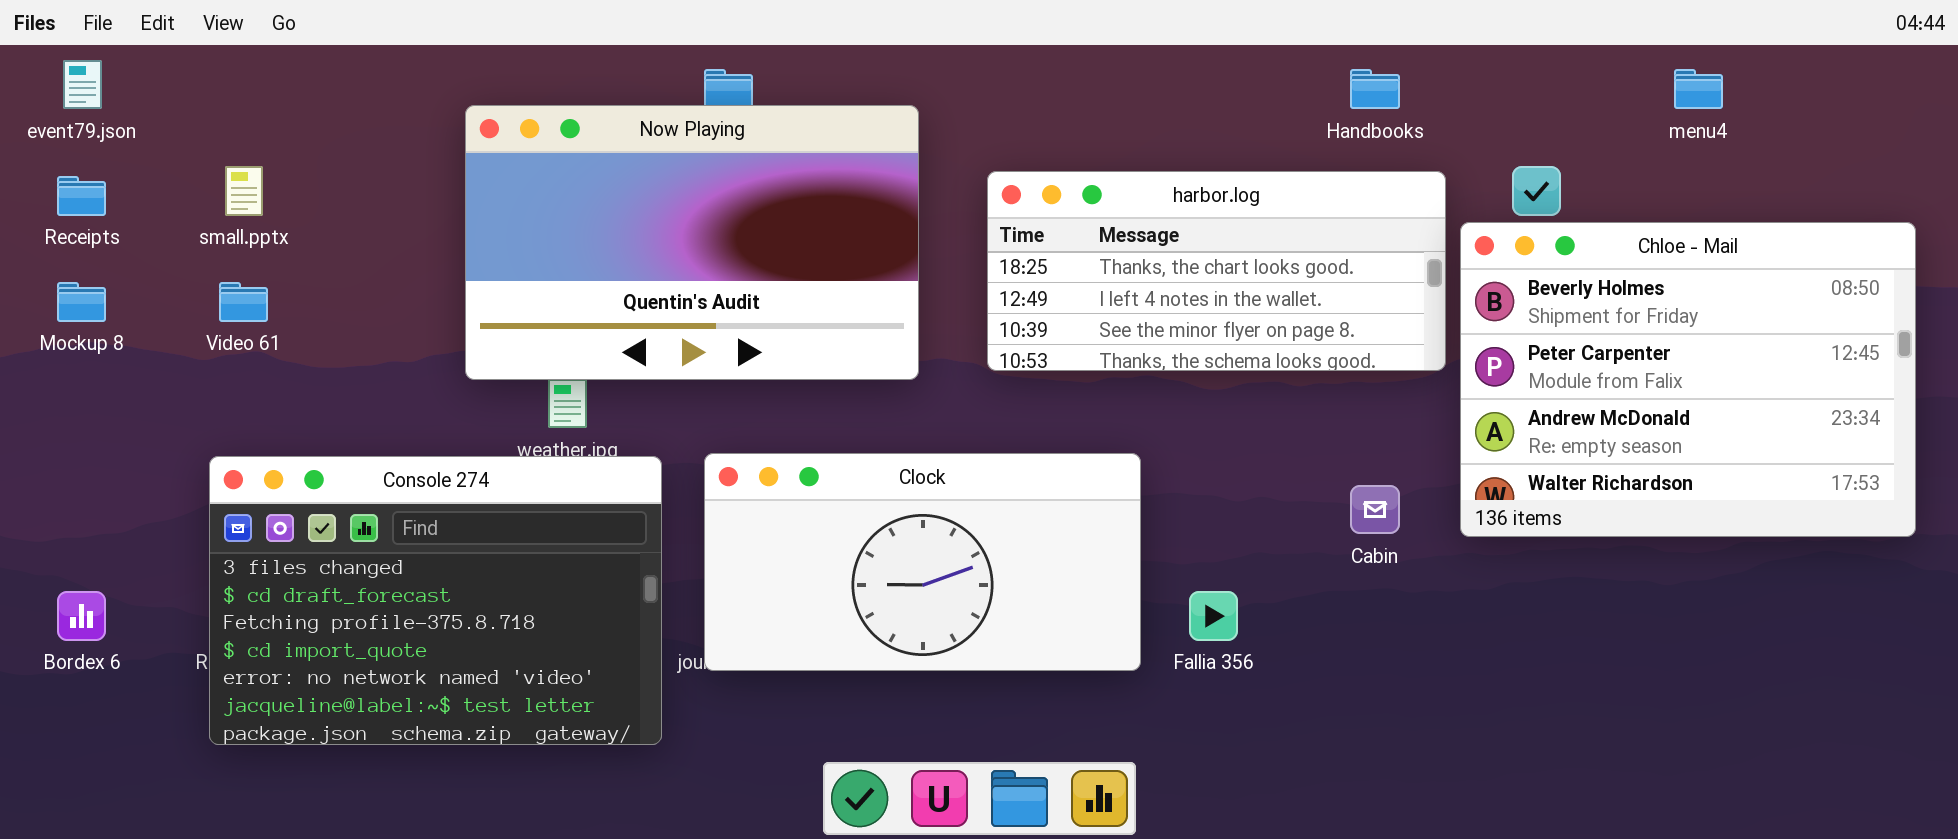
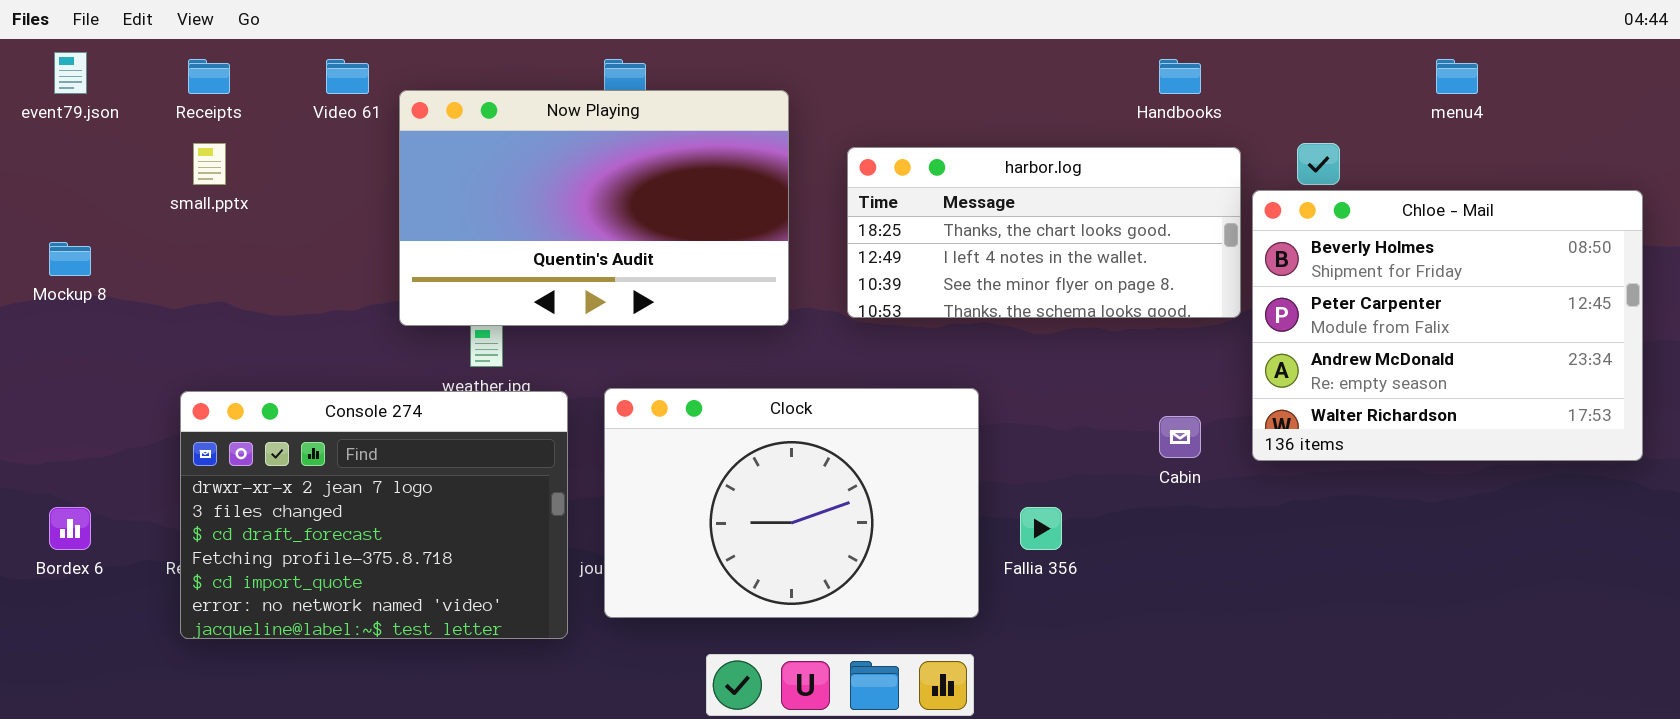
Receipts: [57,176,106,216] -> [188,59,230,94], moved
Video 61: [219,282,268,322] -> [326,59,369,94], moved
Clock: [704,453,1141,671] -> [604,388,979,618], resized
Console 274: [209,456,662,745] -> [180,391,568,639], scrolled up 1 row

